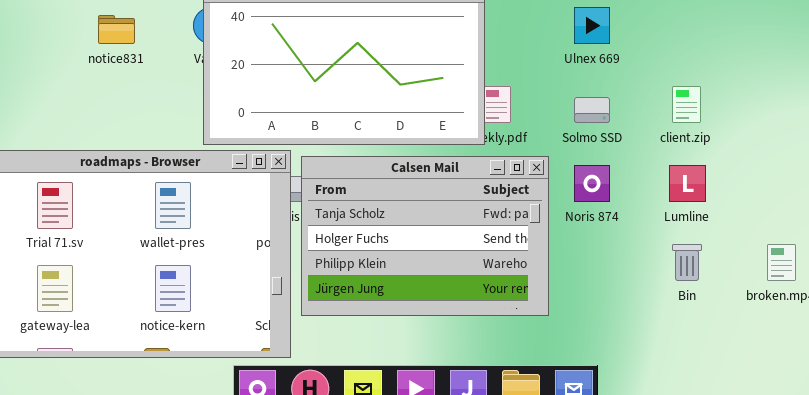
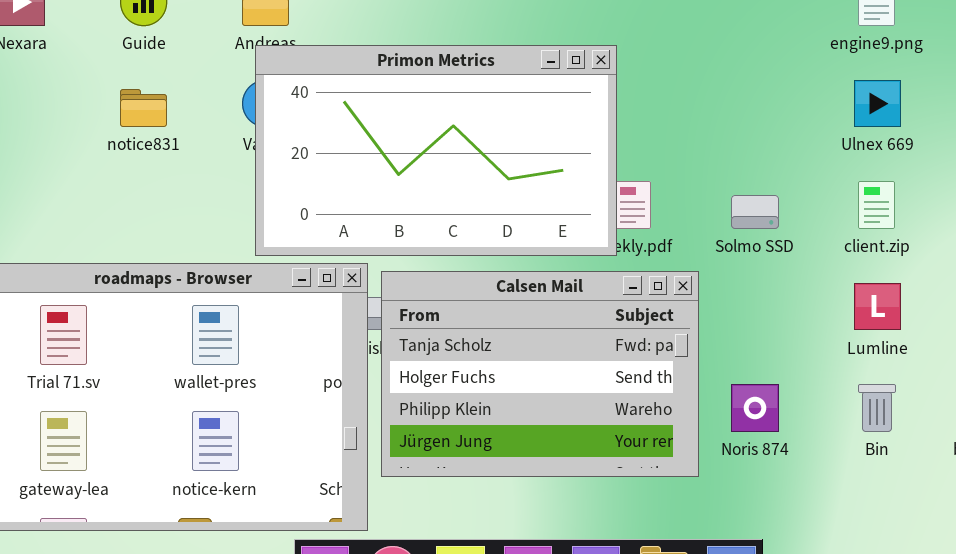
Ulnex 669: [574,7,610,44] -> [854,80,901,127], moved
Noris 874: [574,165,610,202] -> [731,384,779,432], moved

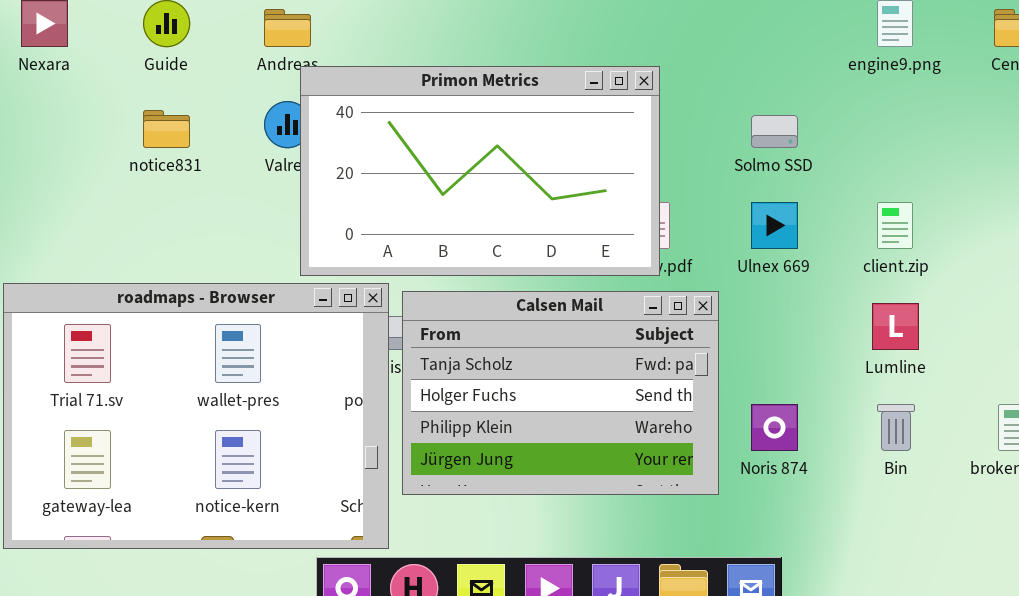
Primon Metrics: [255,45,617,256] -> [300,66,660,276], moved
Ulnex 669: [854,80,901,127] -> [751,202,798,249], moved
Solmo SSD: [731,195,779,229] -> [751,115,798,148], moved

